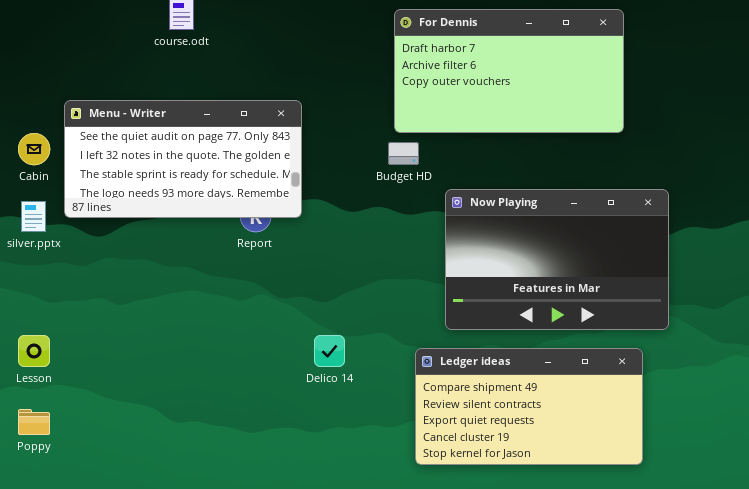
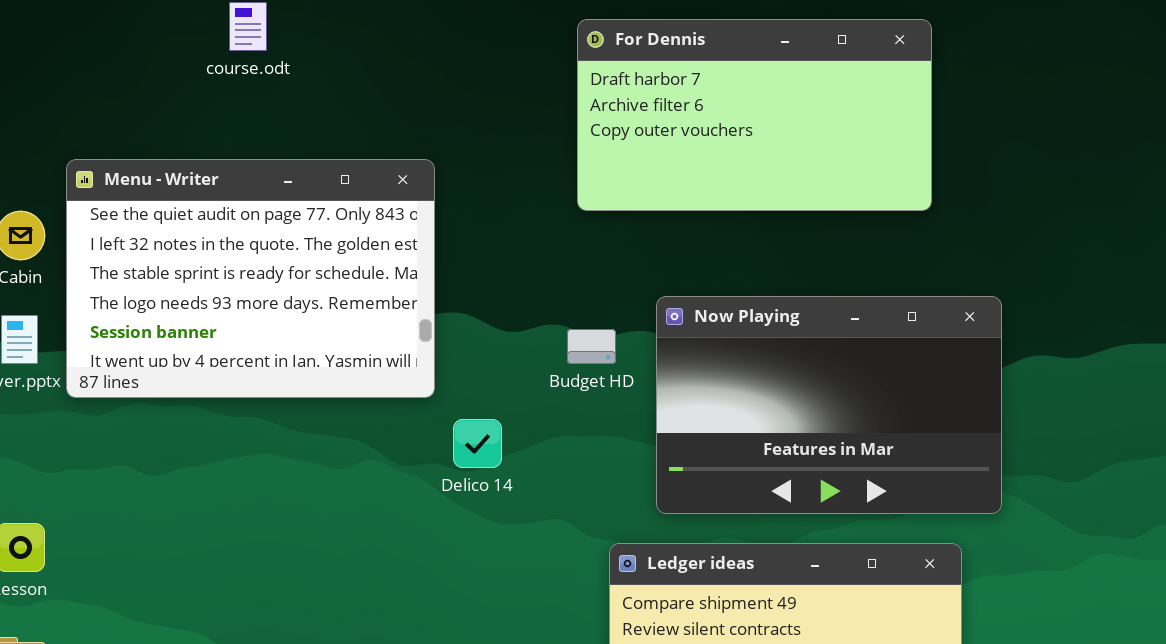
Menu - Writer: [64,100,302,218] -> [66,159,435,398], resized
Budget HD: [388,142,419,165] -> [567,329,616,364], moved
Delico 14: [314,335,345,367] -> [453,419,502,468], moved

